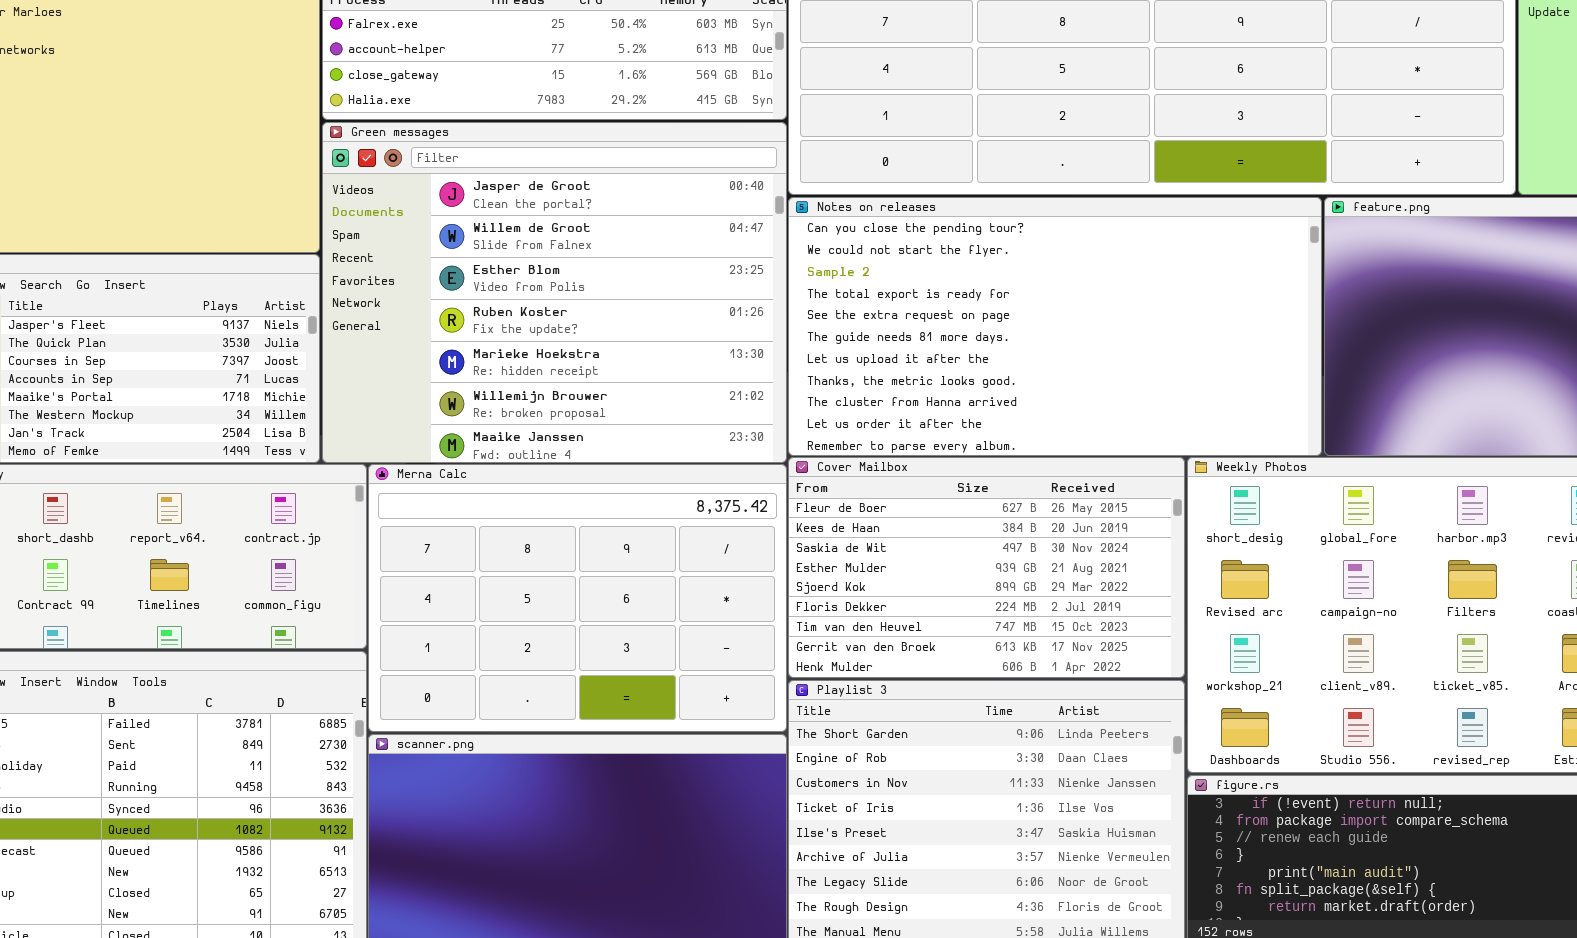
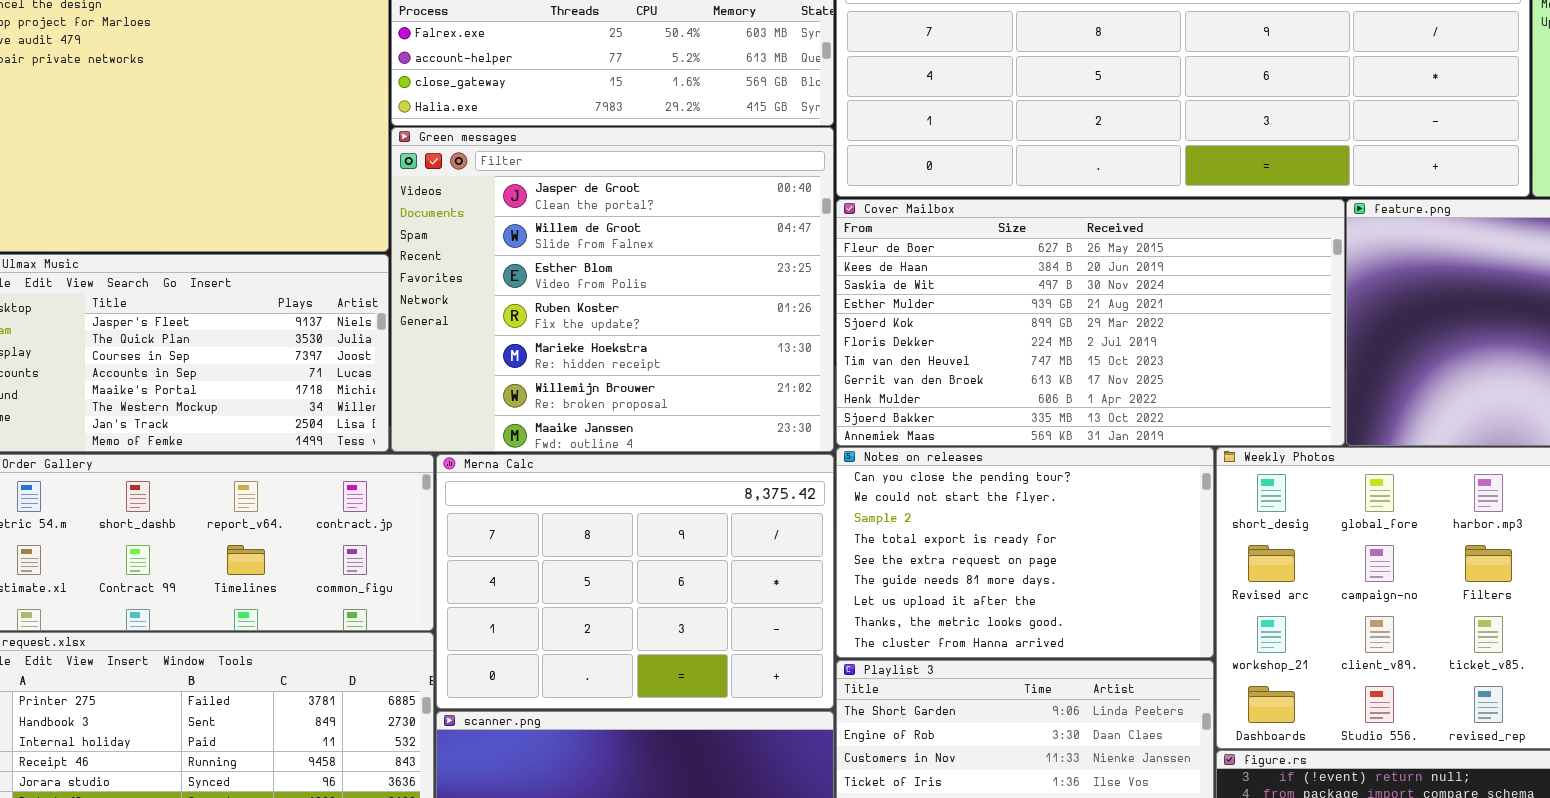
Notes on releases: [788,197,1322,456] -> [836,447,1214,658], moved, resized
Cover Mailbox: [788,457,1185,678] -> [836,199,1345,446], moved, resized

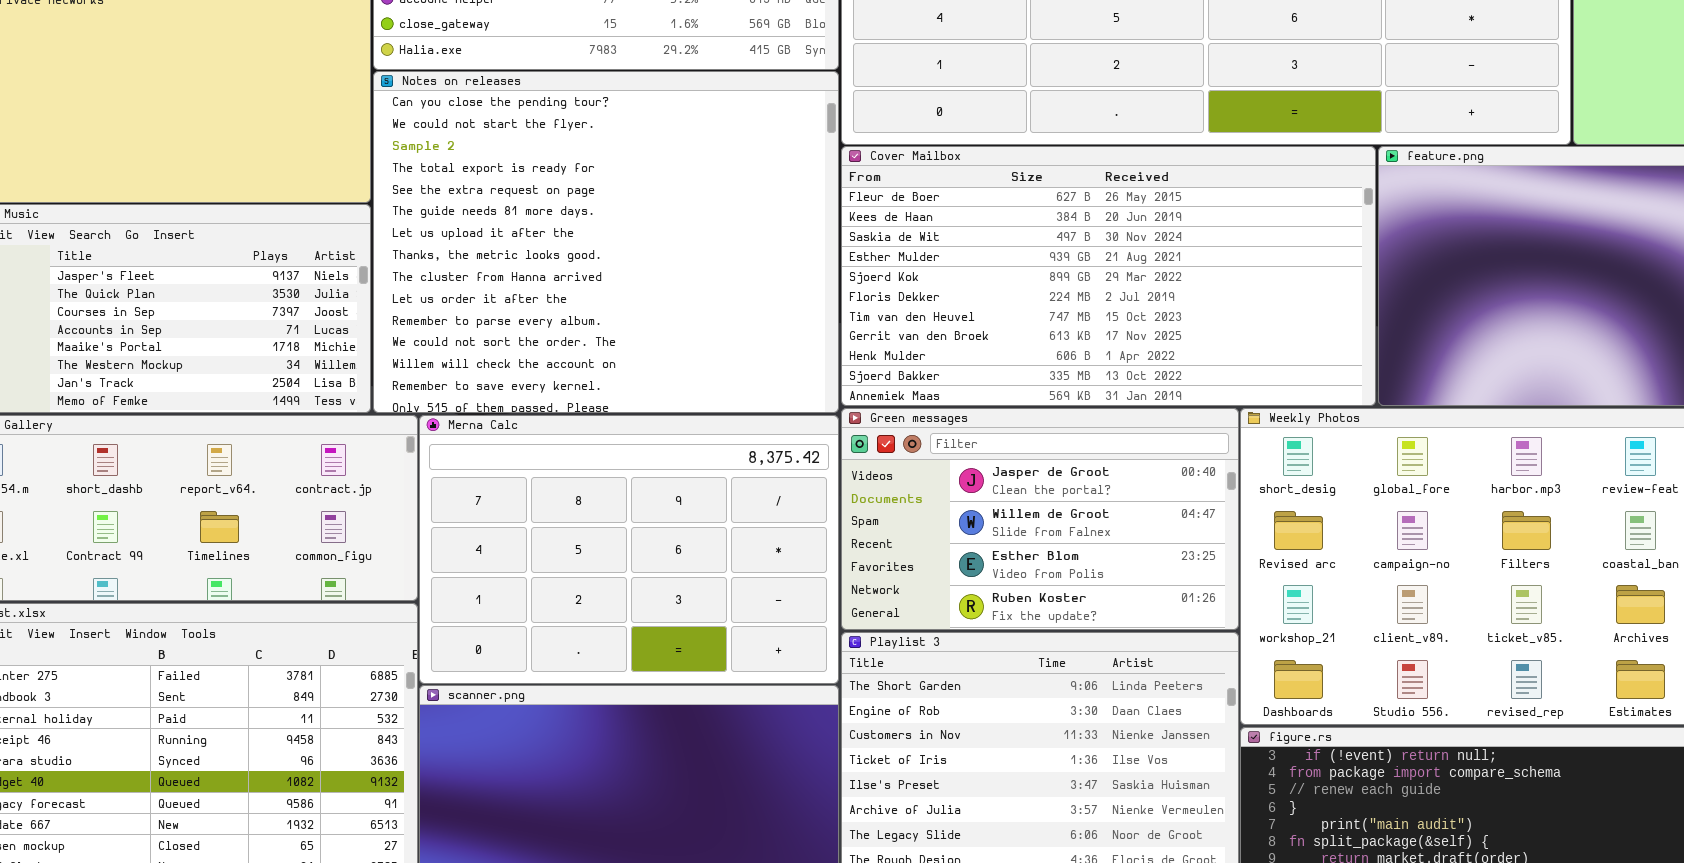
Green messages: [391,127,834,452] -> [841,408,1239,630], moved, resized
Notes on releases: [836,447,1214,658] -> [373,71,839,413], moved, resized

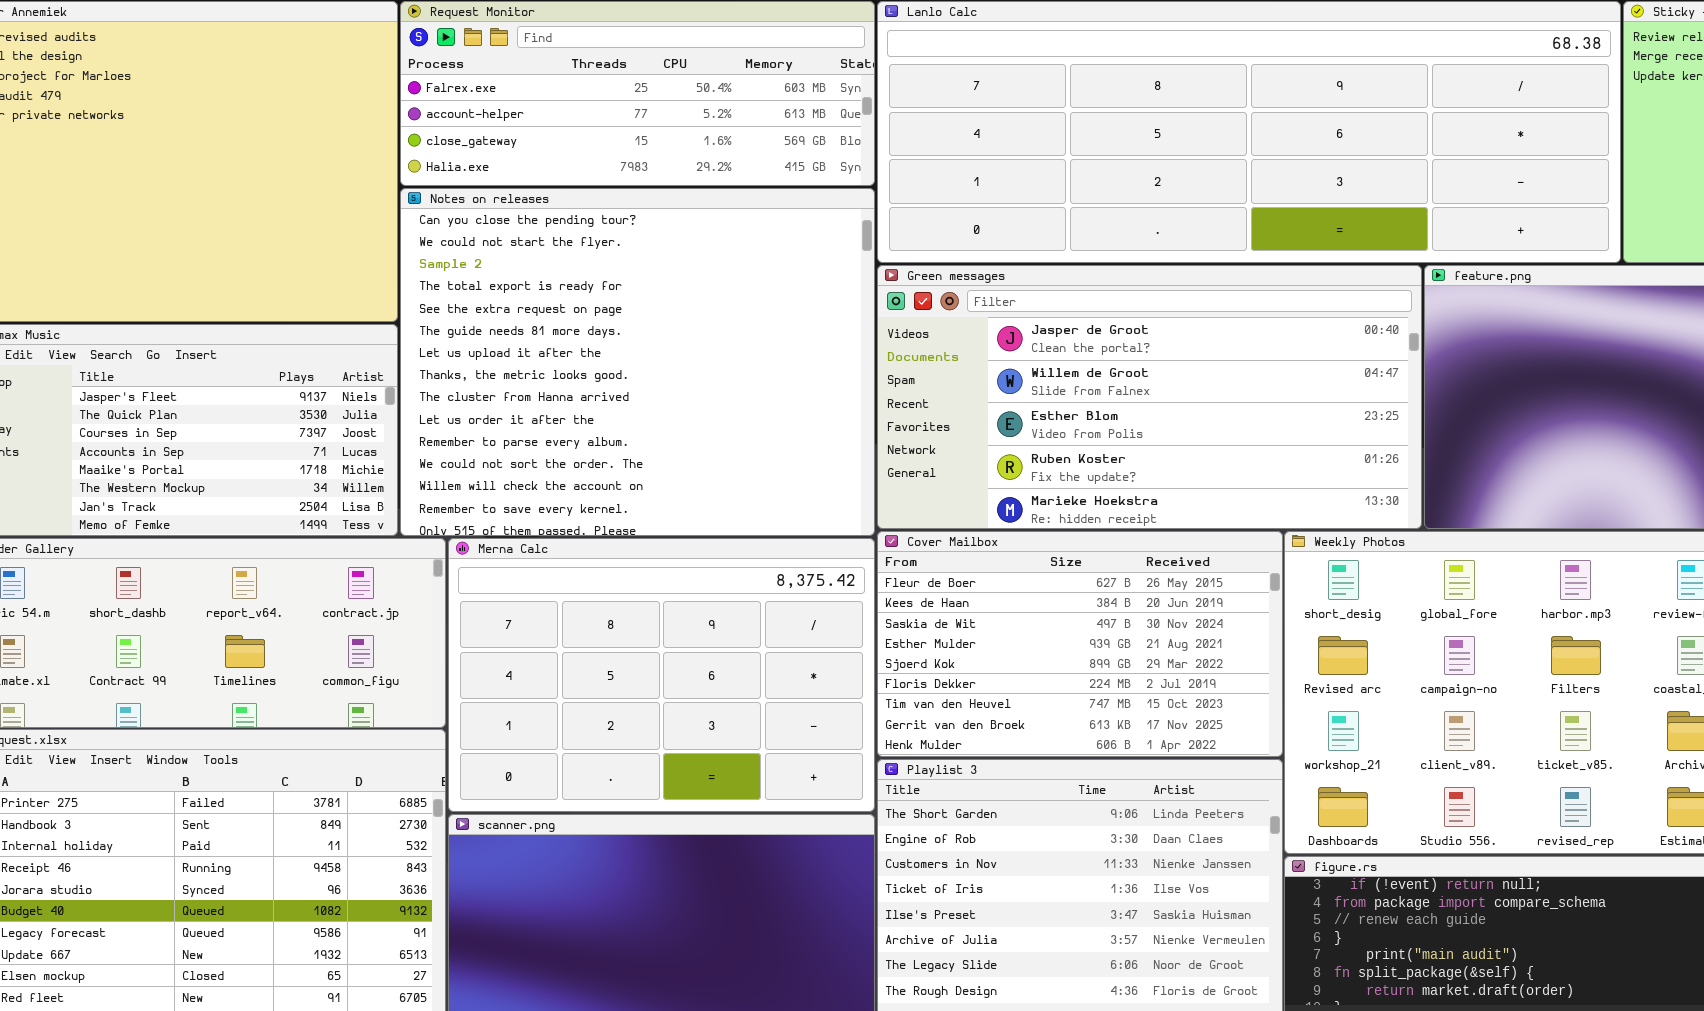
Cover Mailbox: [841,146,1376,406] -> [877,531,1283,757], moved, resized
Green messages: [841,408,1239,630] -> [877,265,1422,529], moved, resized

